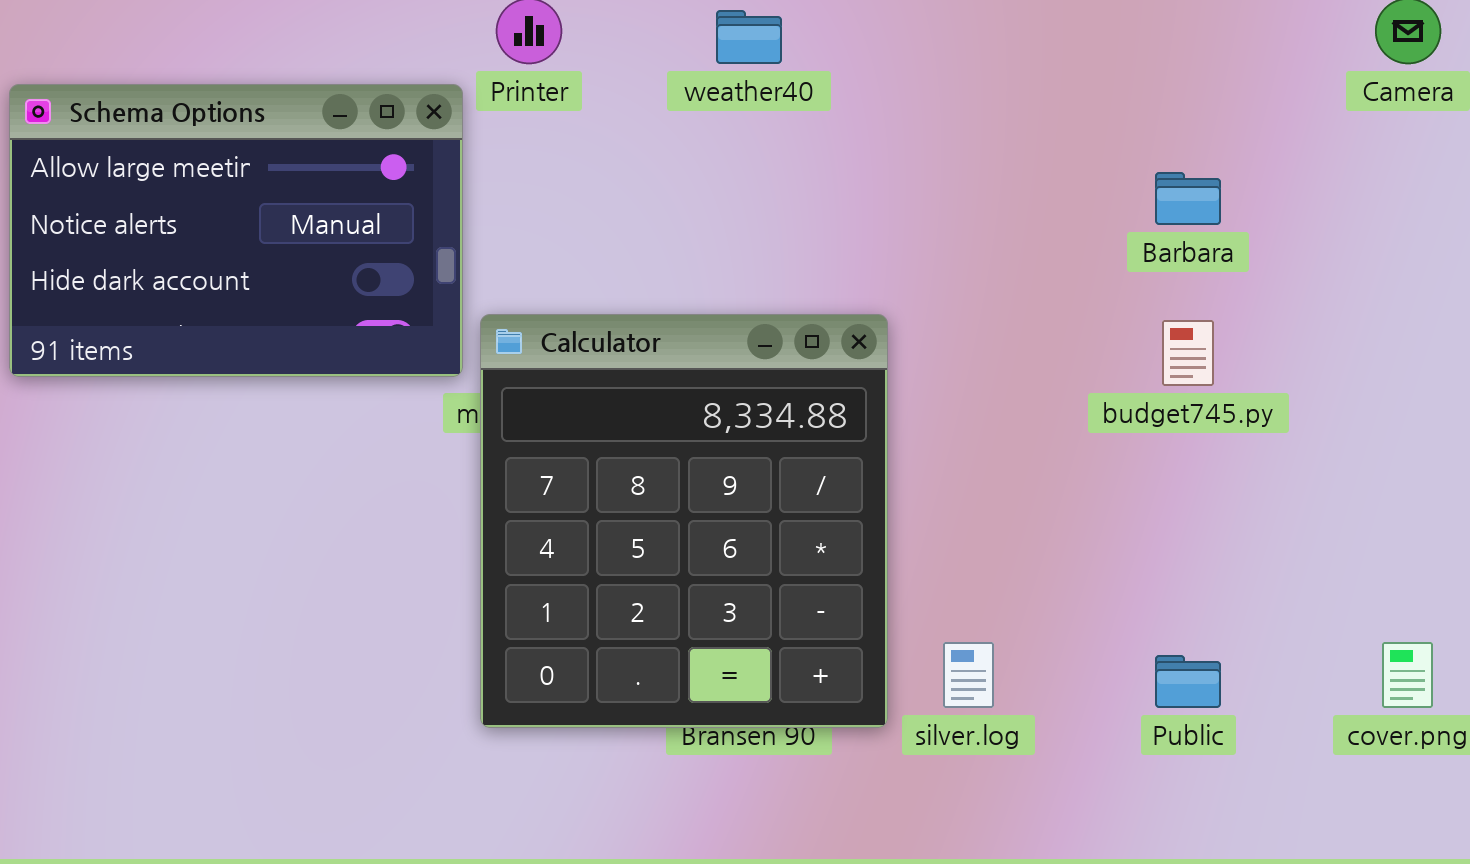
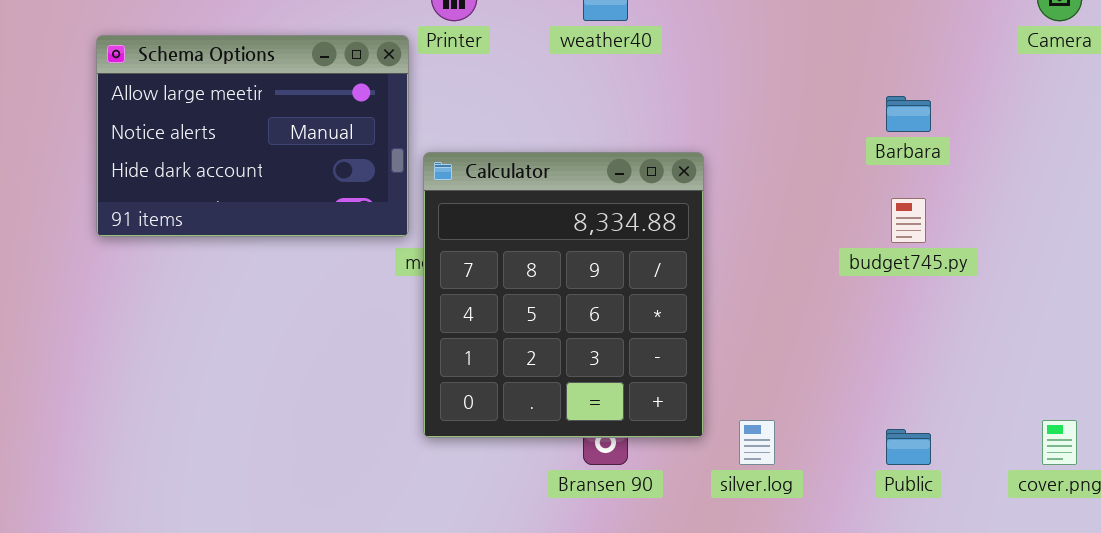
Calculator: [480,314,888,728] -> [423,152,704,438], moved

